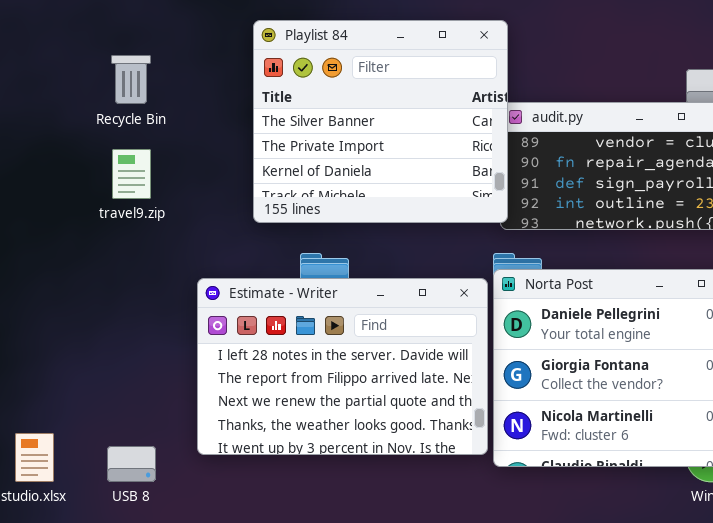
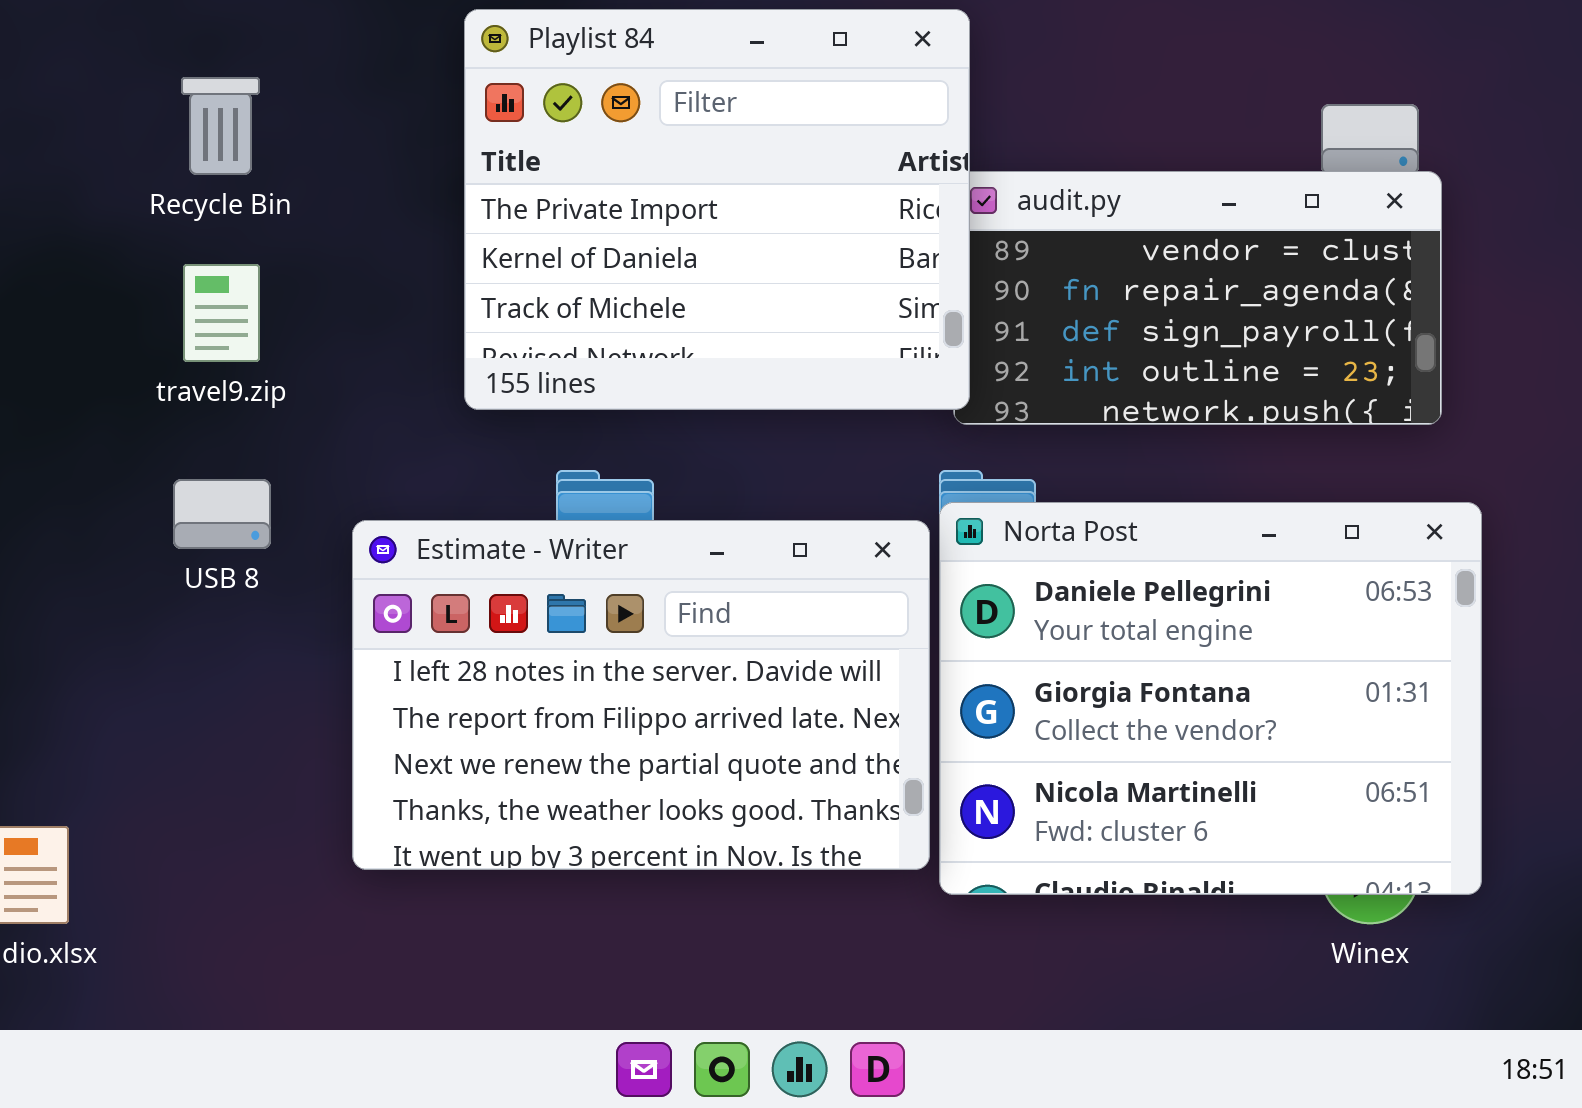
Playlist 84: [253,20,508,223] -> [464,9,970,410], scrolled down 1 row
USB 8: [107,446,156,482] -> [173,479,271,549], moved

